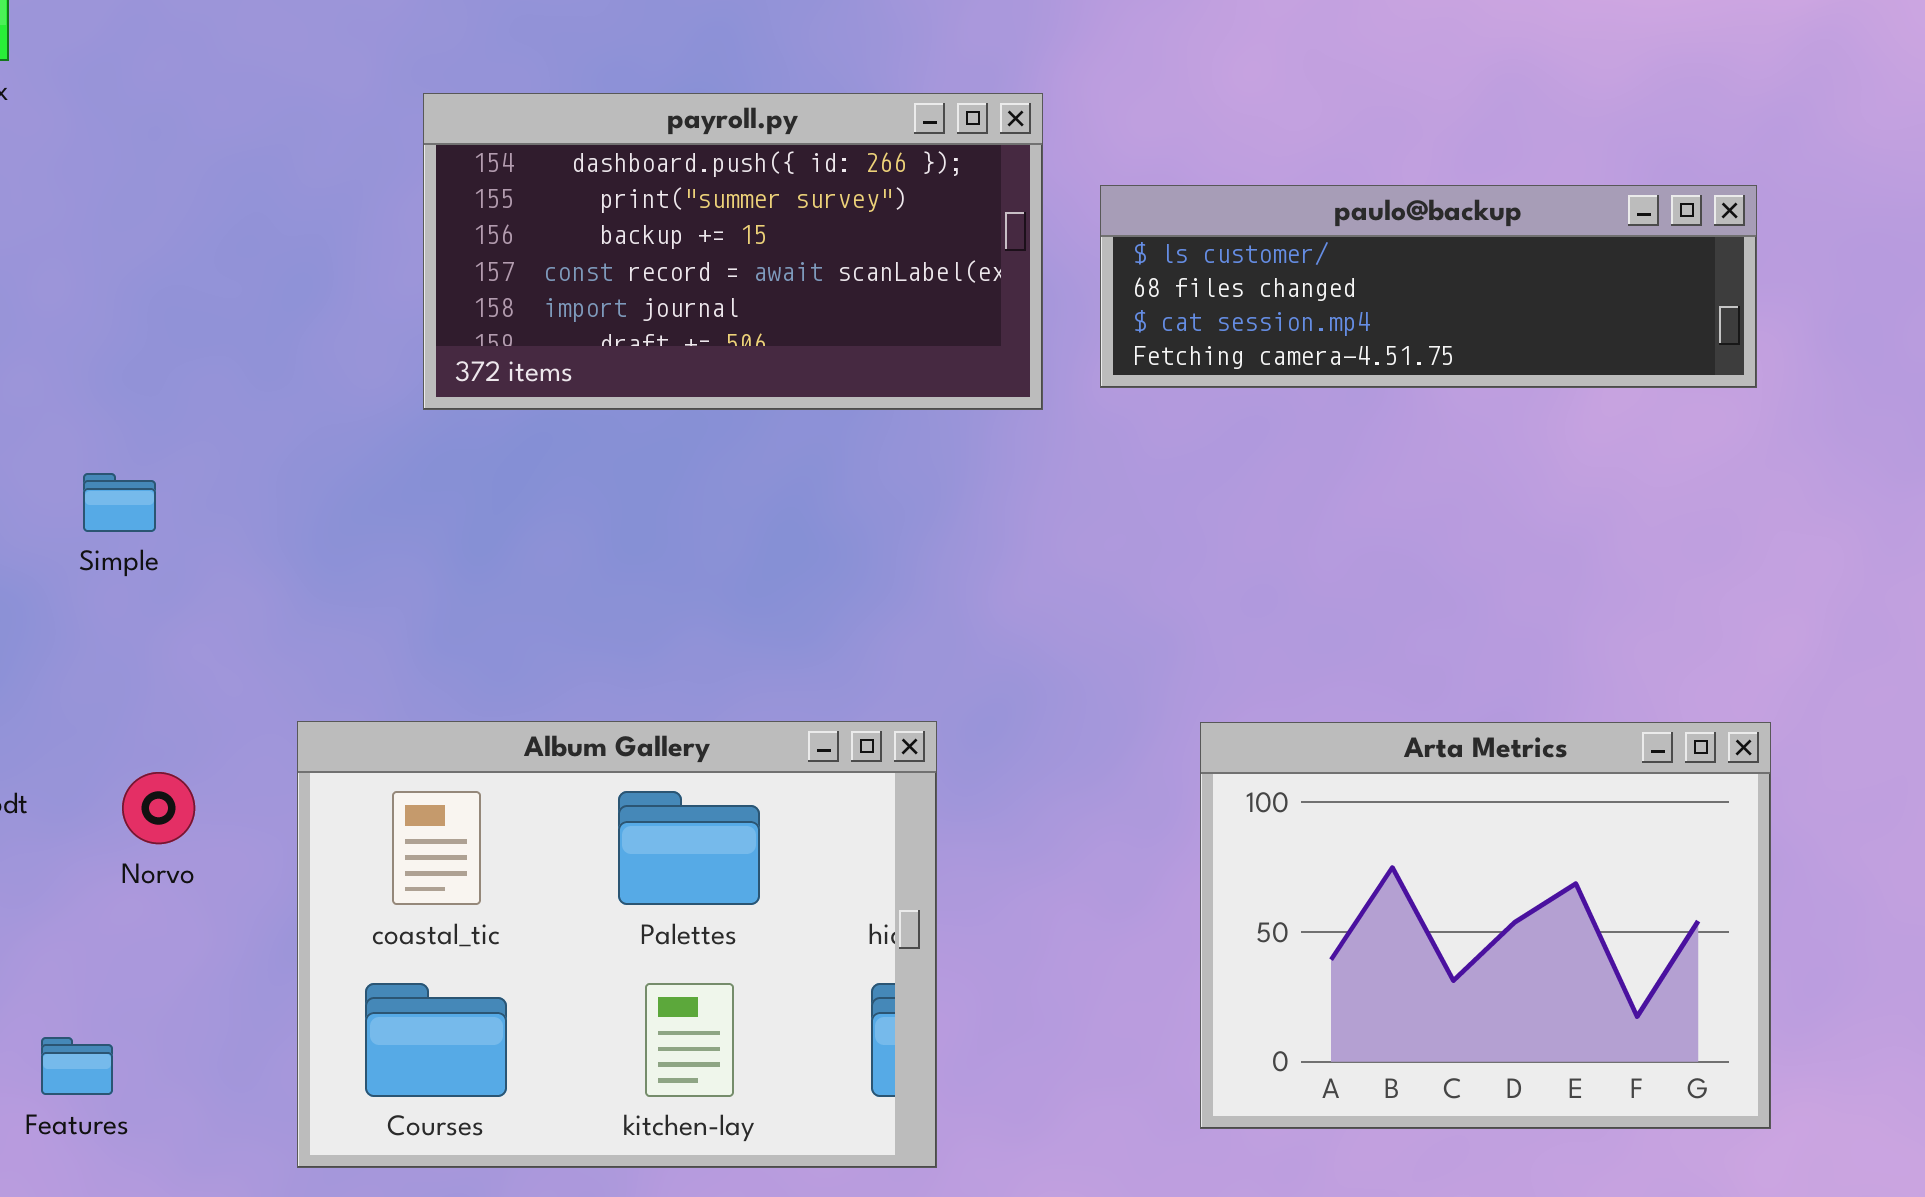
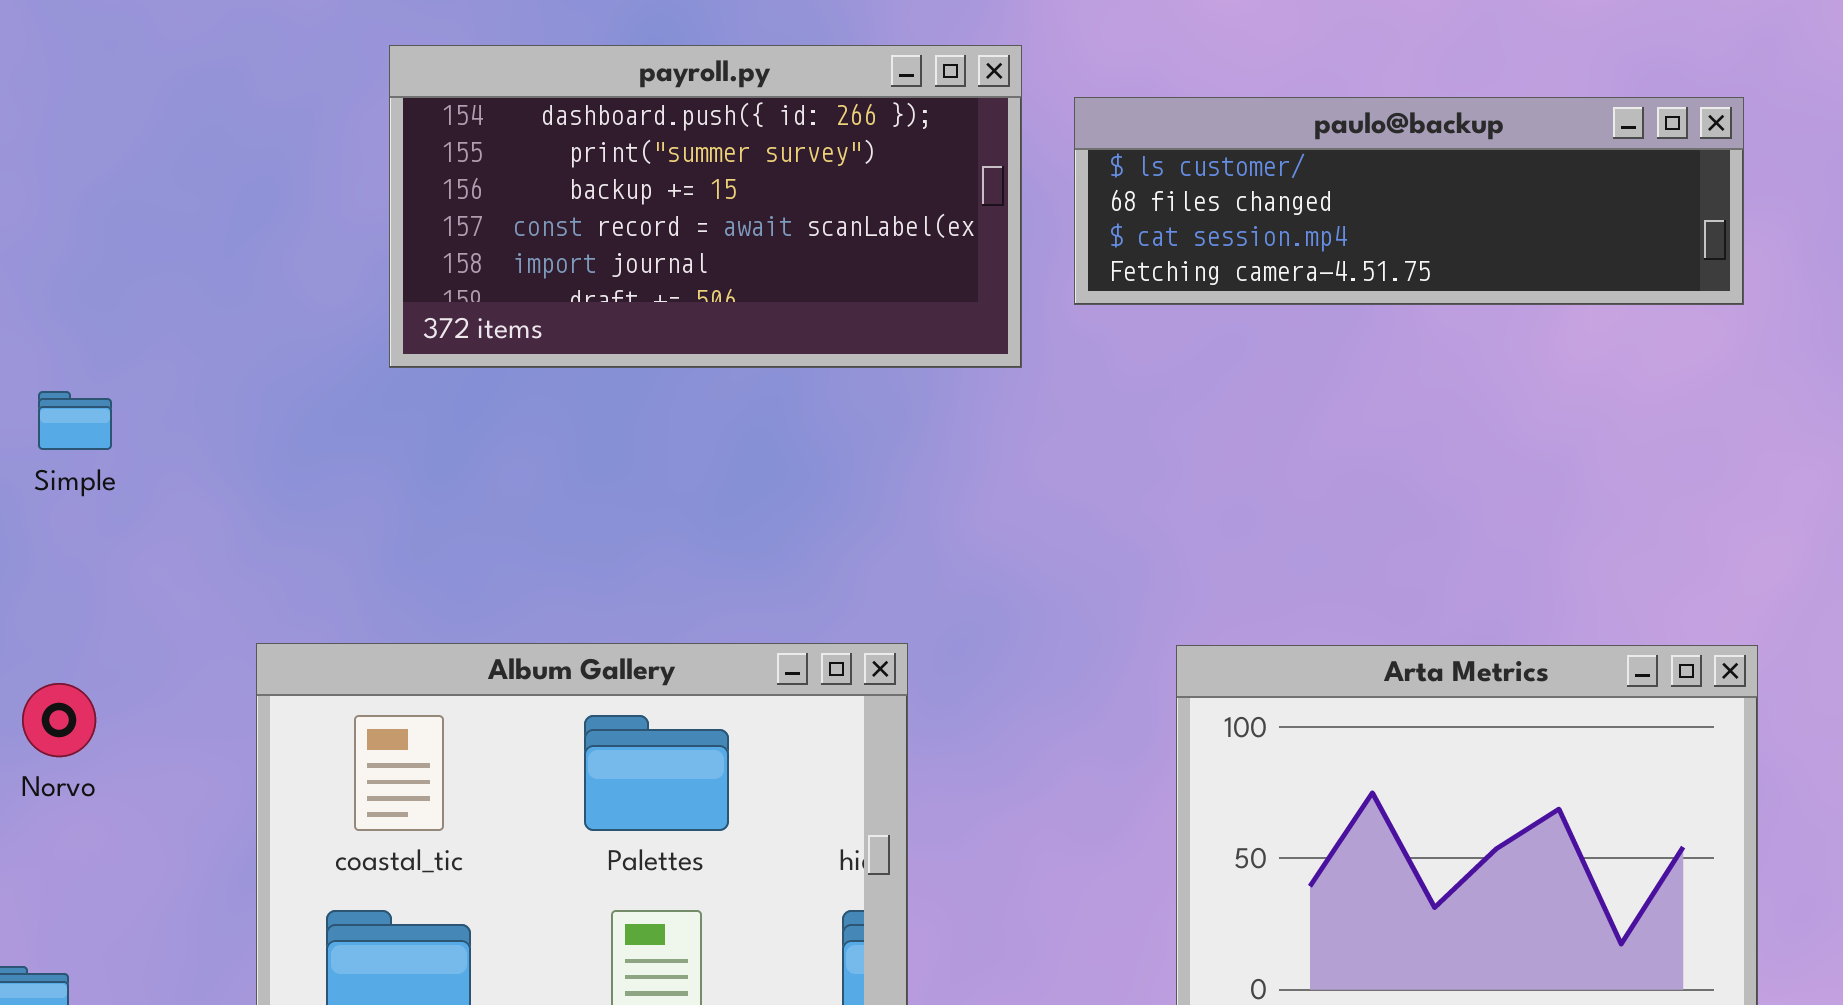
payroll.py: [423,93,1043,410] -> [389,45,1022,368], moved
Norvo: [122,772,195,844] -> [22,683,96,757], moved

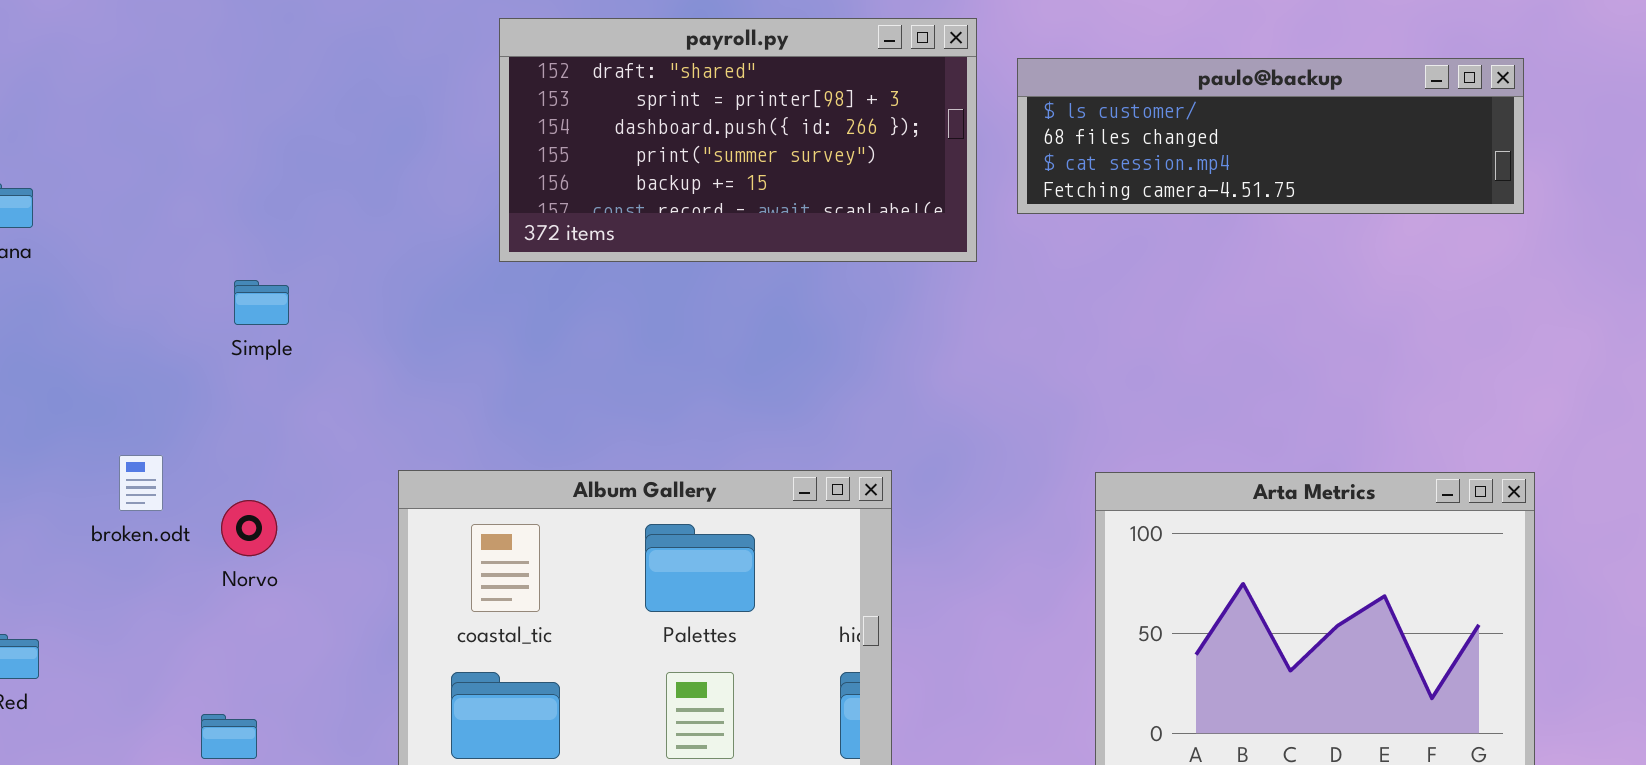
payroll.py: [389,45,1022,368] -> [499,18,977,262], scrolled up 2 rows

